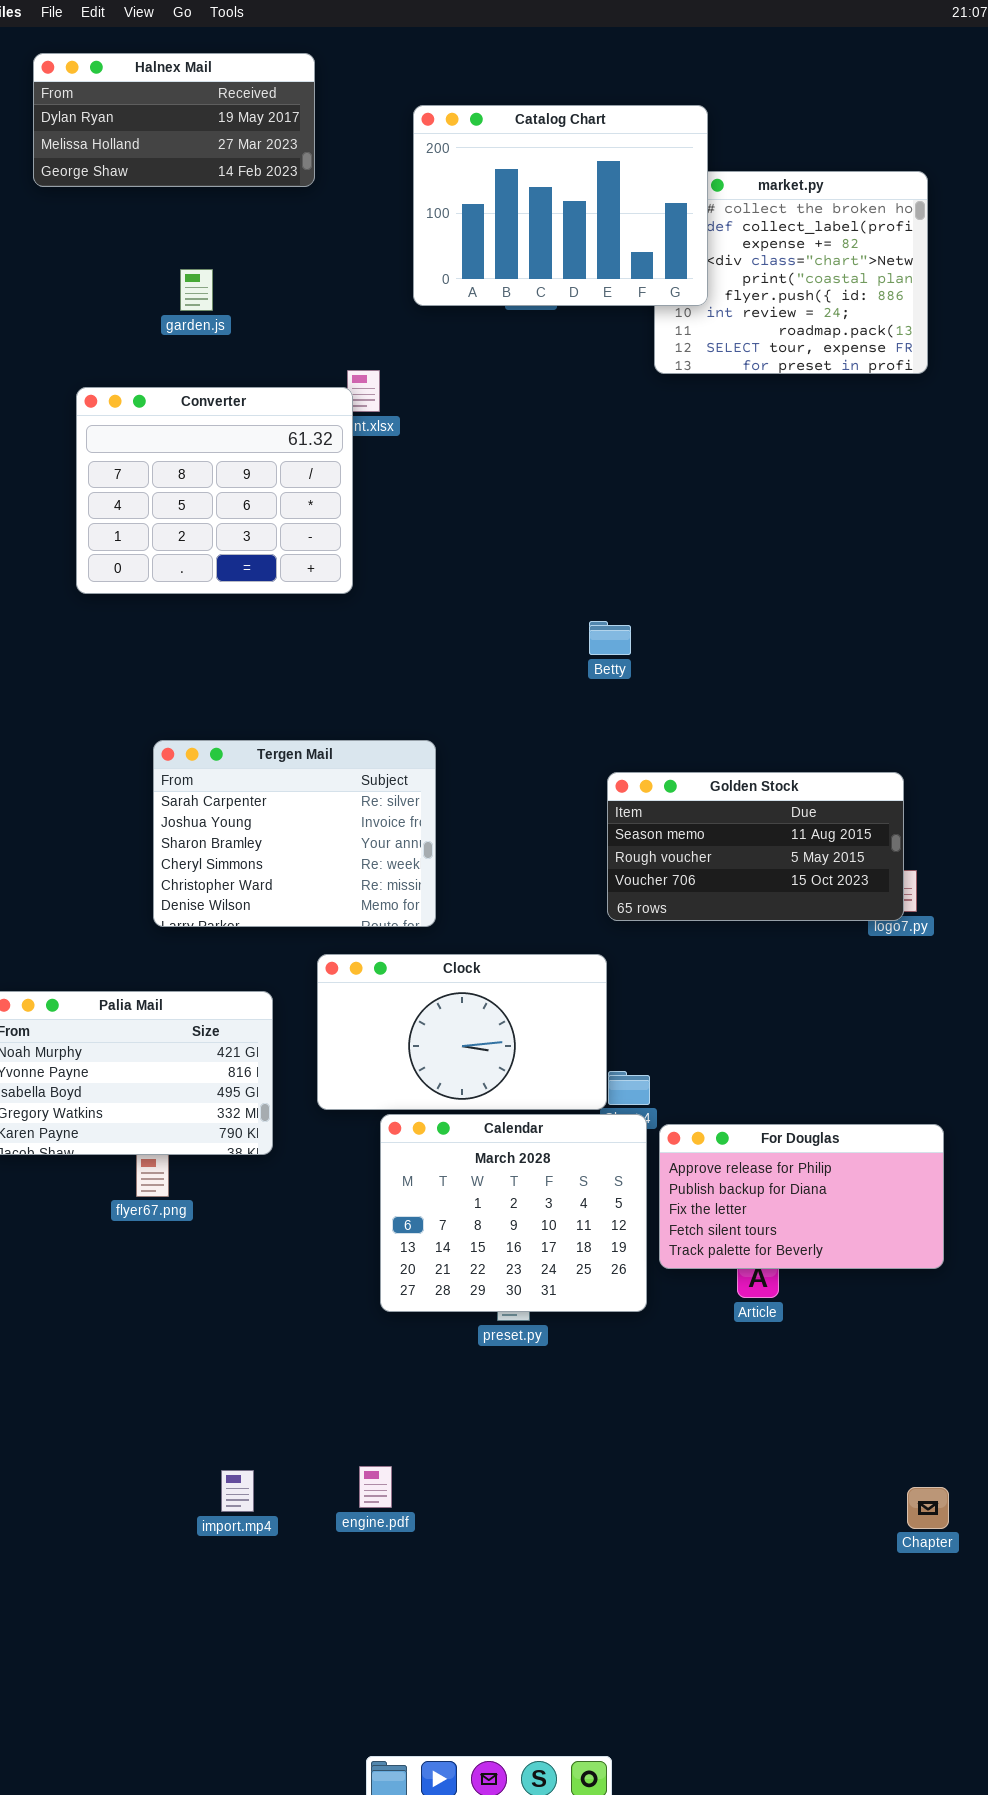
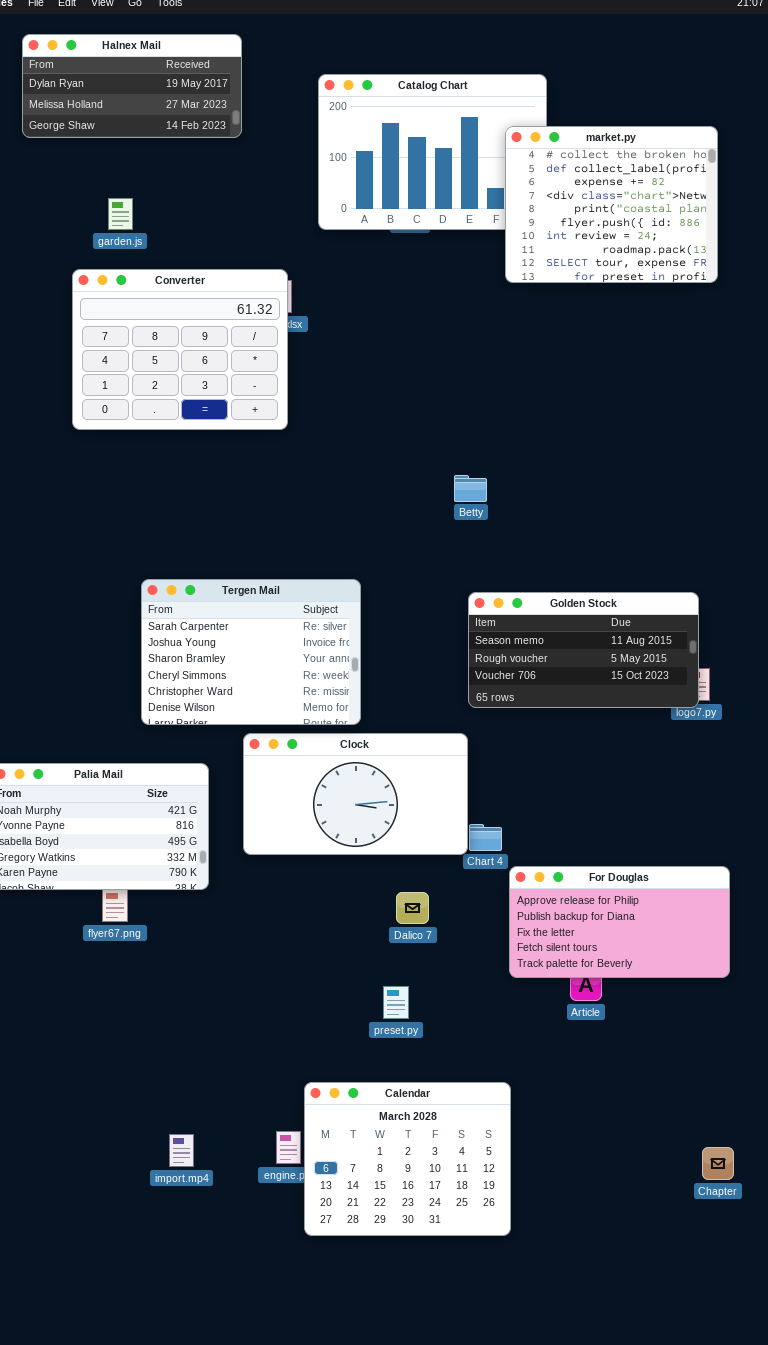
market.py: [654,171,928,374] -> [505,126,718,283], raised
garden.js: [180,269,213,311] -> [108,198,133,230], moved
Converter: [76,387,353,594] -> [72,269,288,430], moved
Tergen Mail: [153,740,436,927] -> [141,579,361,725], moved
Calendar: [380,1114,647,1312] -> [304,1082,511,1236], moved

